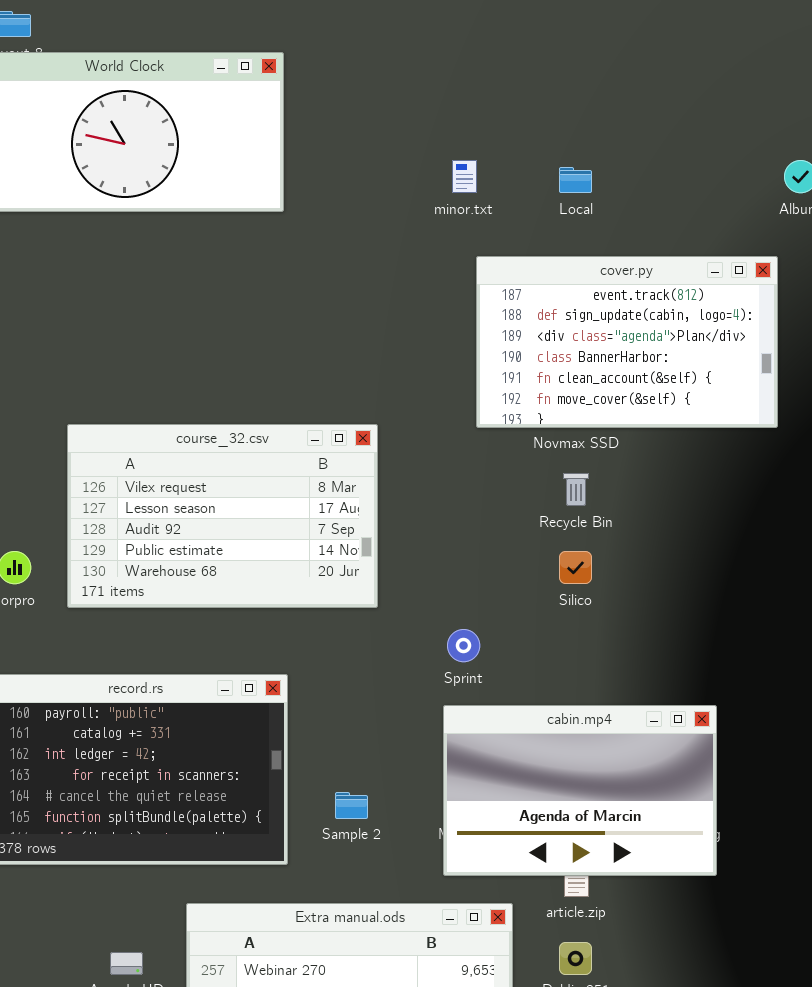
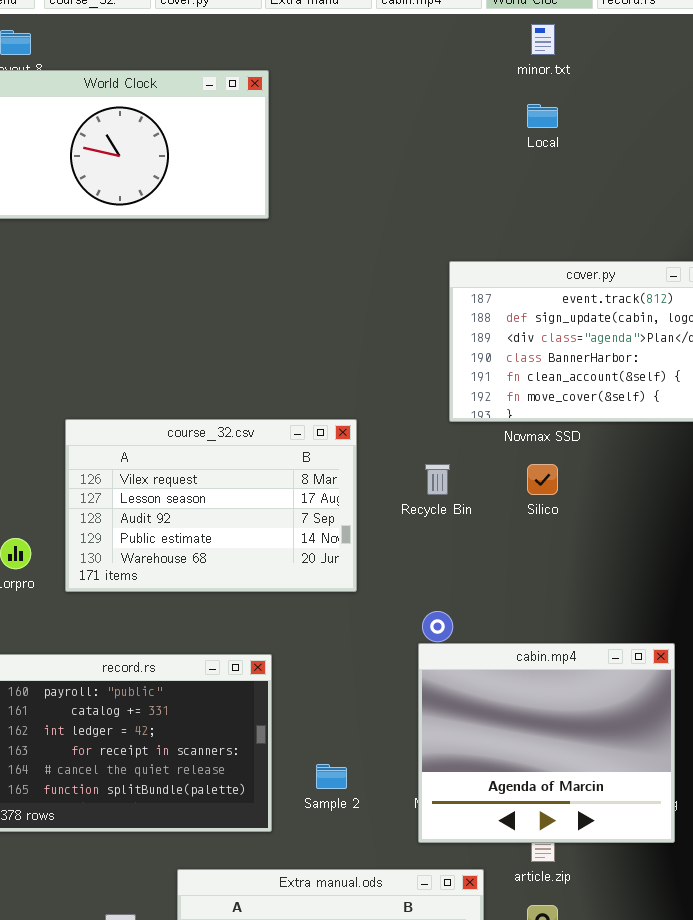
minor.txt: [452,160,477,193] -> [531,24,555,55], moved
Local: [559,167,592,193] -> [527,104,558,128], moved
Recycle Bin: [563,473,589,506] -> [425,464,450,495], moved
Silico: [559,551,592,584] -> [527,464,558,495], moved
cabin.mp4: [443,705,717,876] -> [418,643,675,843], resized

